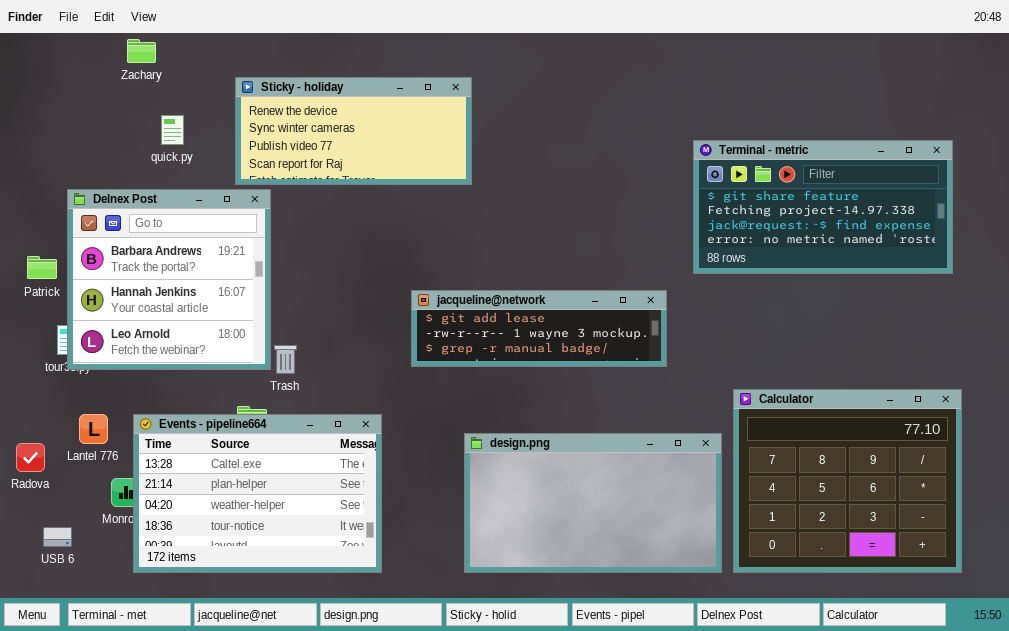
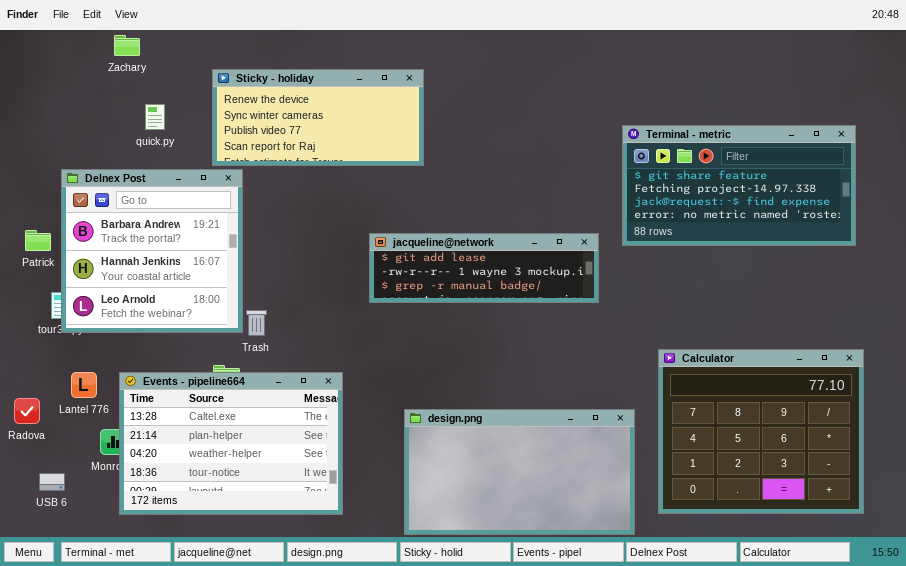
jacqueline@network: [411,290,667,367] -> [369,233,599,303], moved
design.png: [464,433,722,573] -> [404,409,635,535], moved

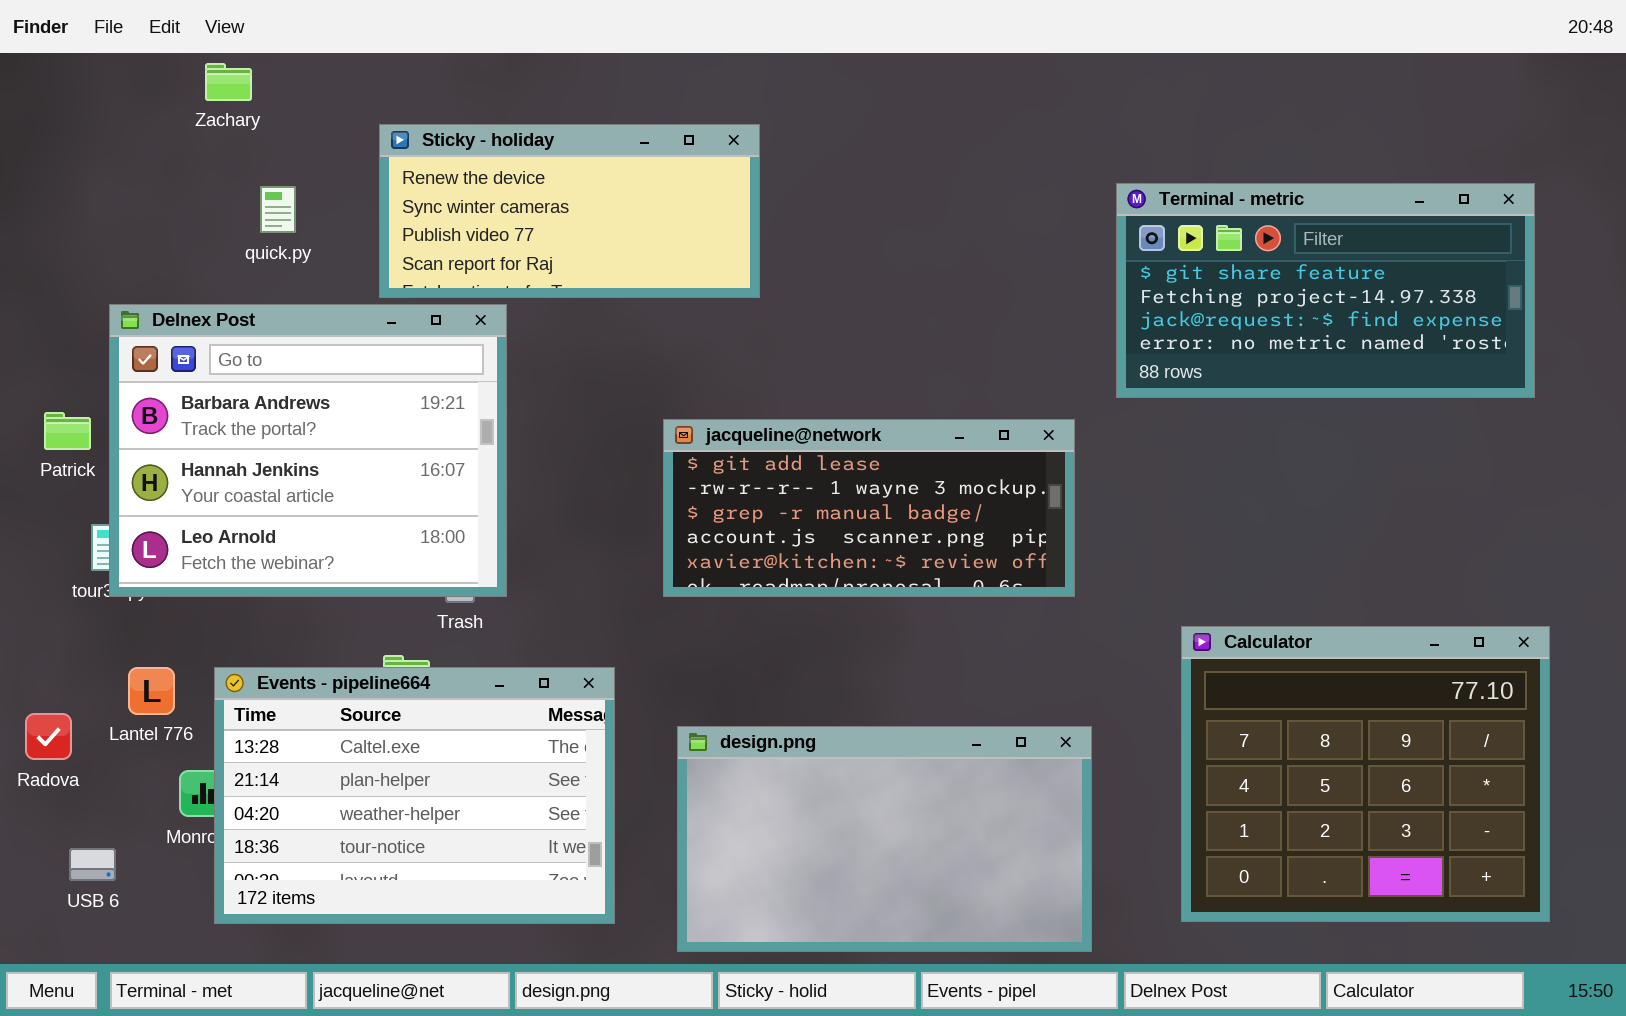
Terminal - metric: [622,125,856,246] -> [1116,183,1535,398], moved
Delnex Post: [61,169,243,333] -> [109,304,507,597], resized
jacqueline@network: [369,233,599,303] -> [663,419,1075,597], resized
design.png: [404,409,635,535] -> [677,726,1092,952], moved

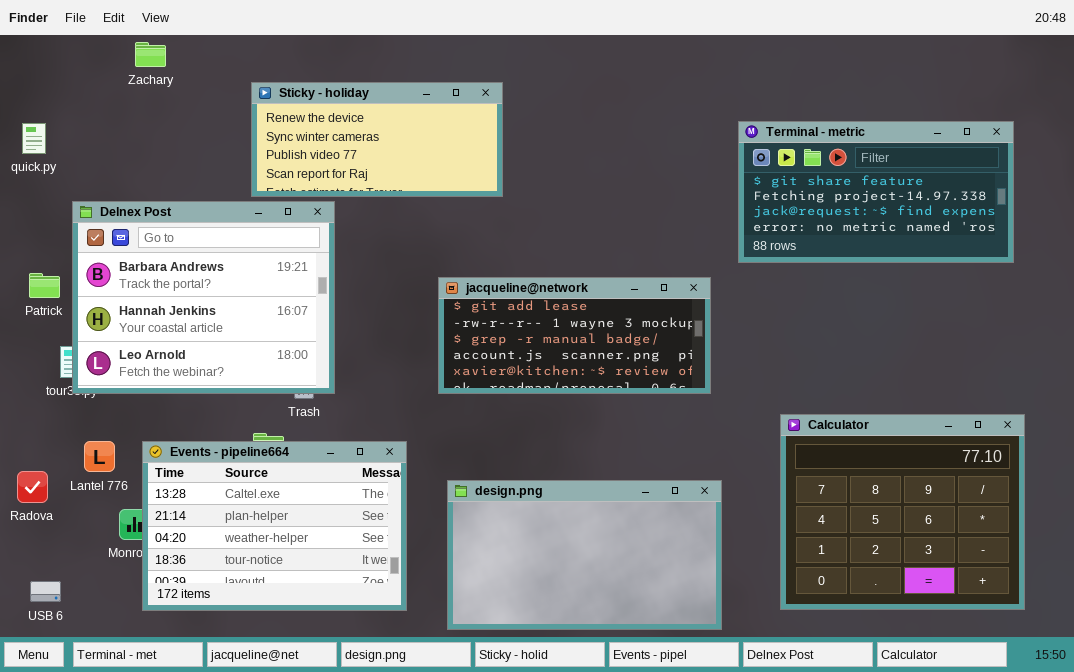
quick.py: [260,186,296,233] -> [22,123,46,154], moved
USB 6: [69,848,116,881] -> [30,581,61,602], moved

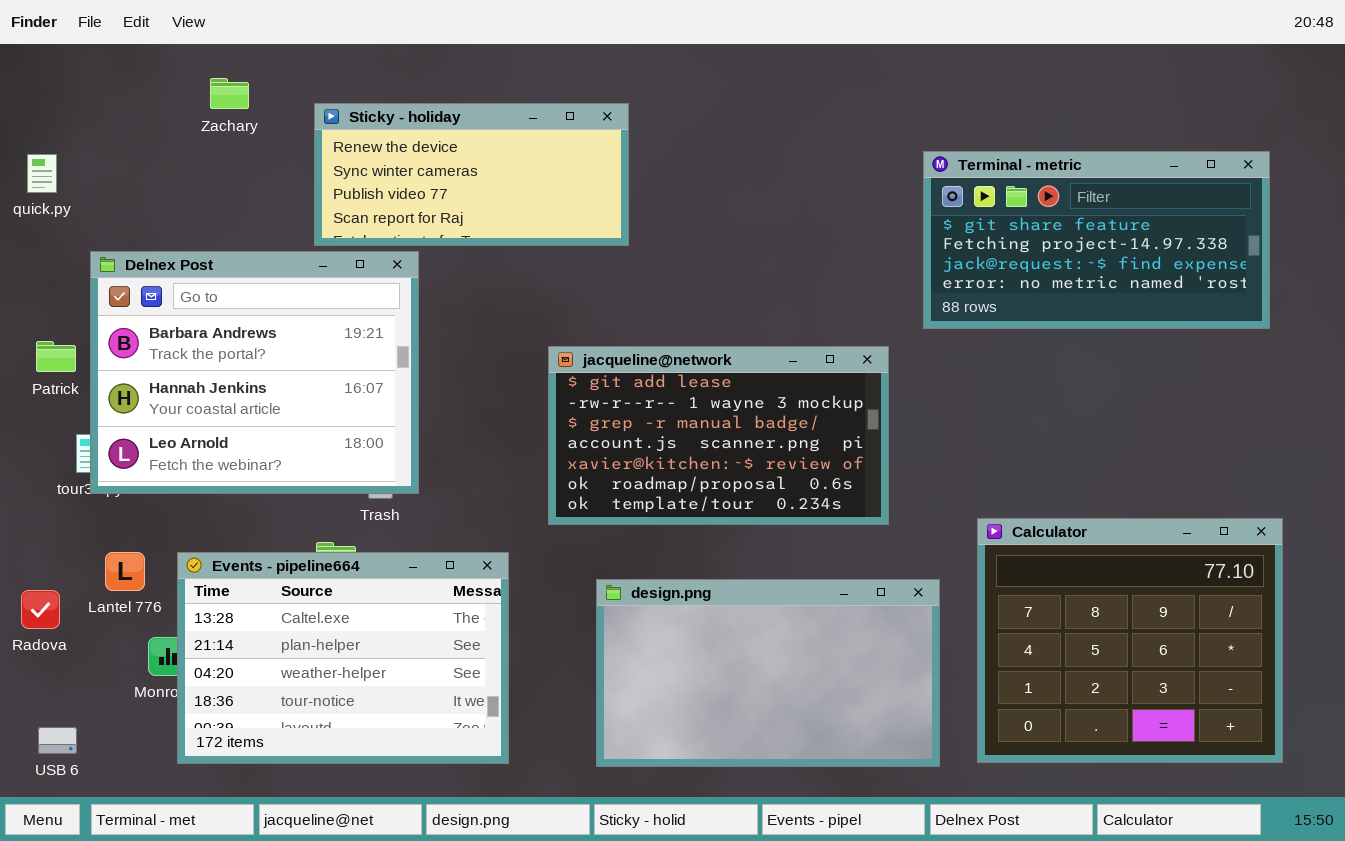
Zachary: [135,42,166,67] -> [210,78,249,109], moved
jacqueline@network: [438,277,711,394] -> [548,346,889,525], resized
design.png: [447,480,722,630] -> [596,579,940,767], moved

